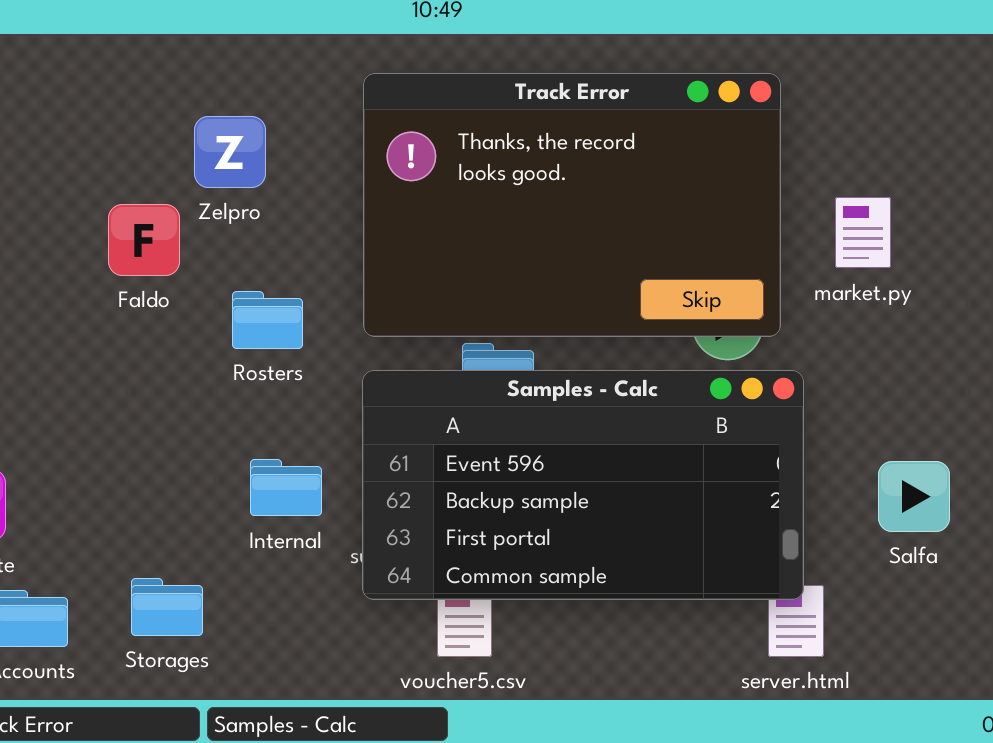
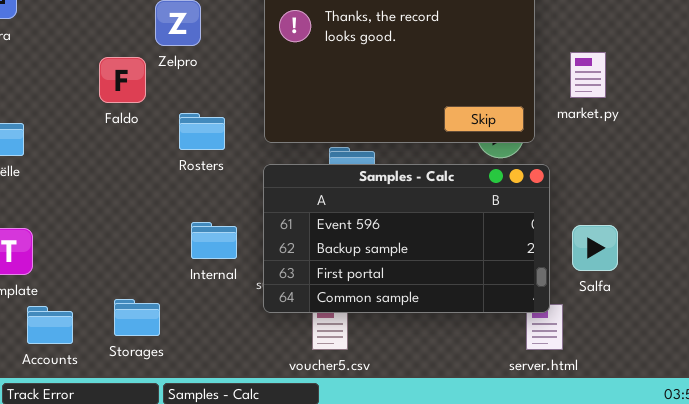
Salfa: [878,461,950,532] -> [572,225,618,271], moved

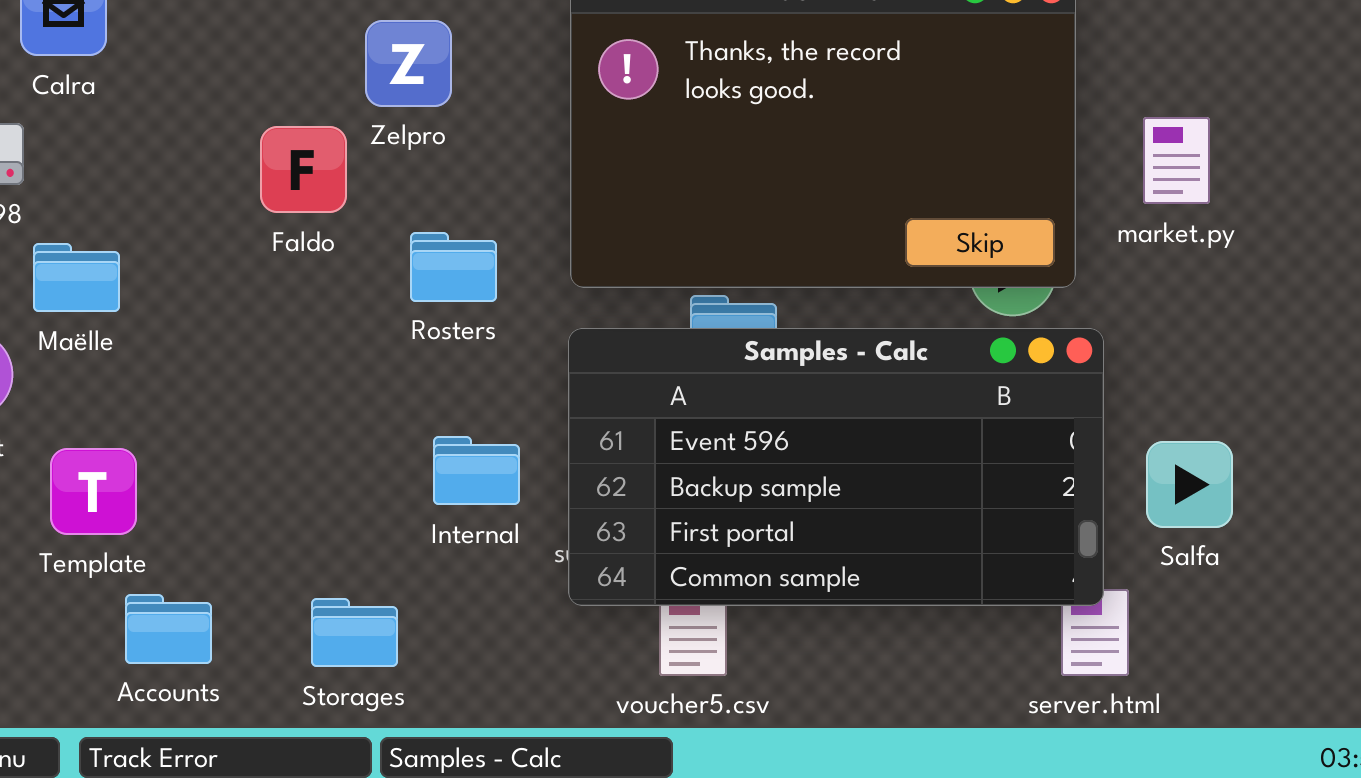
Storages: [114,299,160,336] -> [311,598,398,667], moved

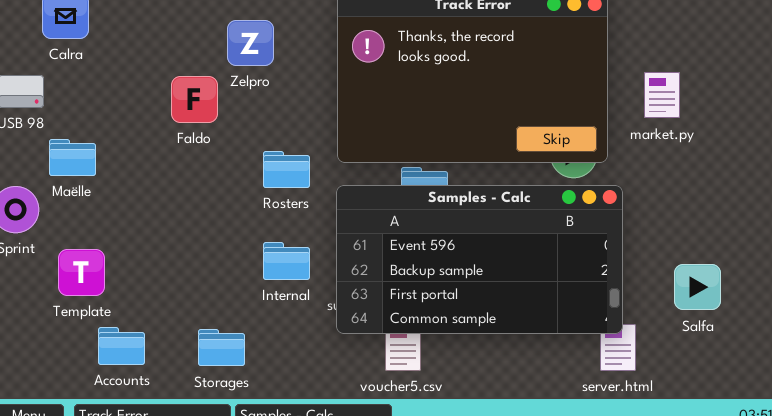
Rosters: [410,232,497,302] -> [263,151,310,188], moved
Salfa: [1146,441,1233,528] -> [674,264,721,310], moved

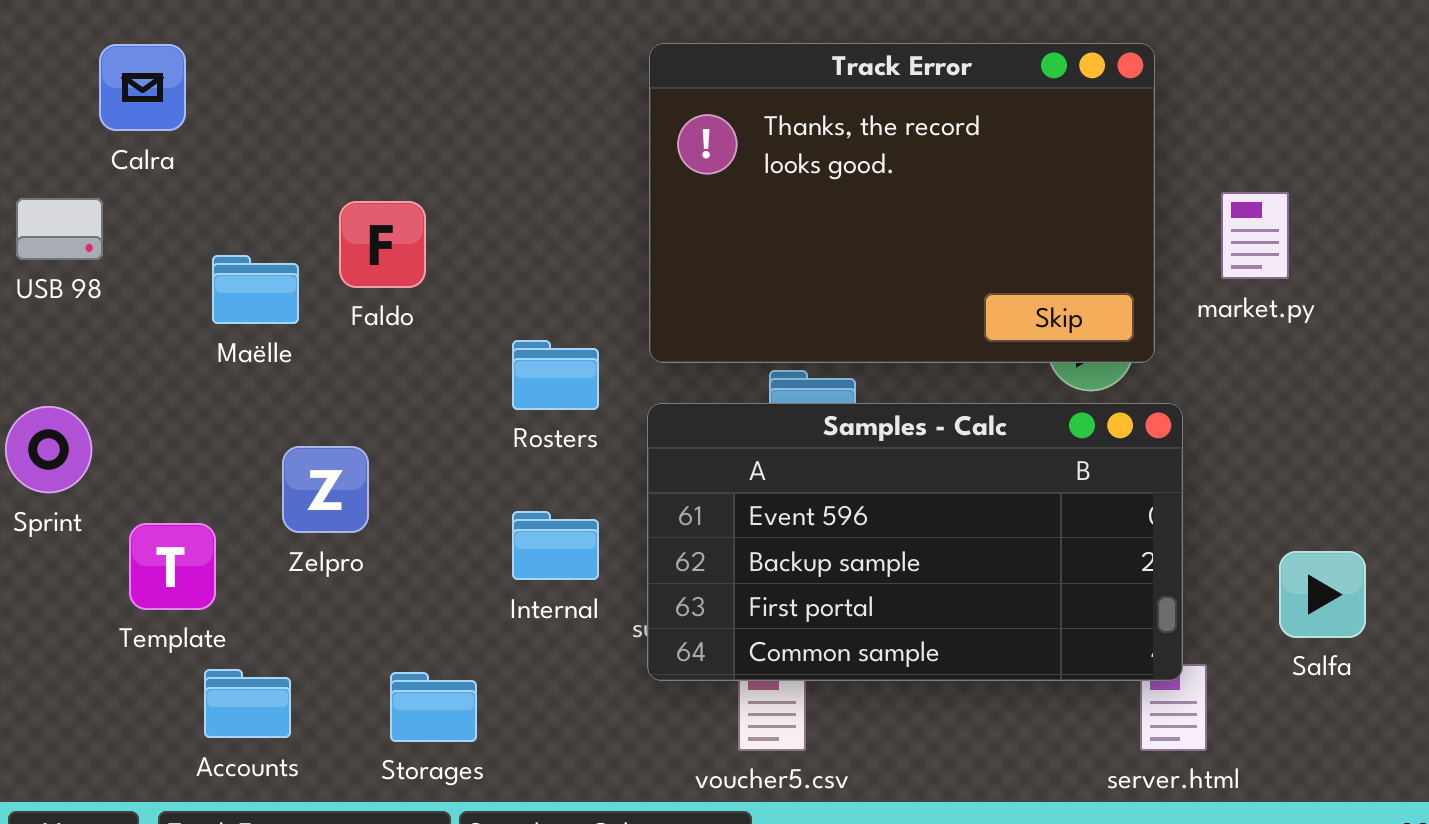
Zelpro: [227,20,274,66] -> [282,446,369,533], moved
Maëlle: [49,139,96,176] -> [212,255,299,324], moved

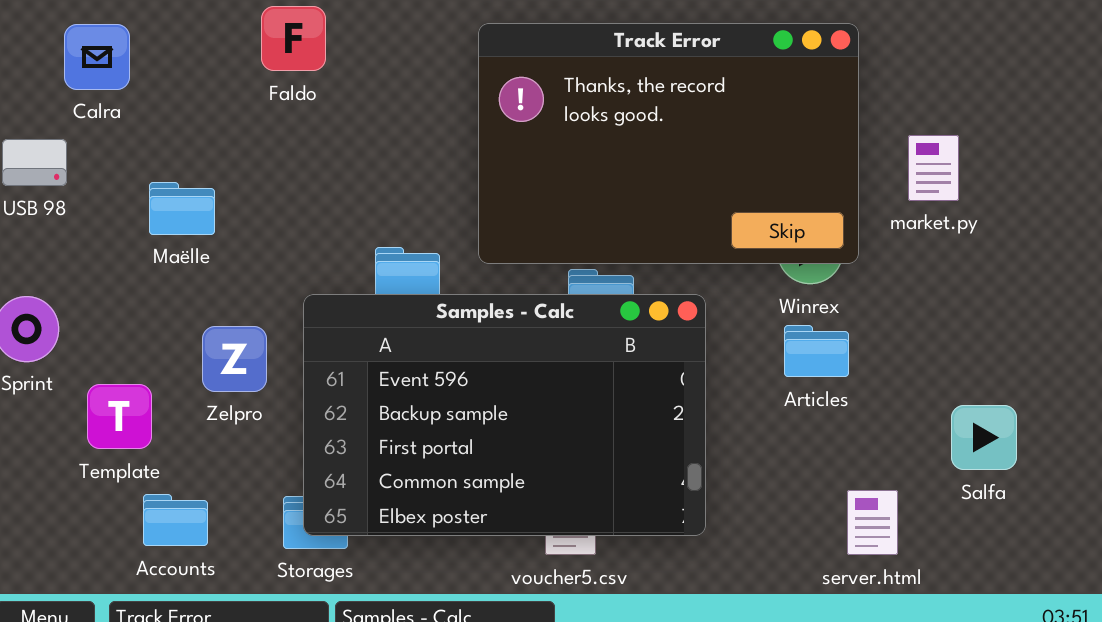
Faldo: [339,201,426,288] -> [261,6,326,71], moved
Samples - Calc: [647,403,1183,681] -> [303,294,706,536], moved, resized

